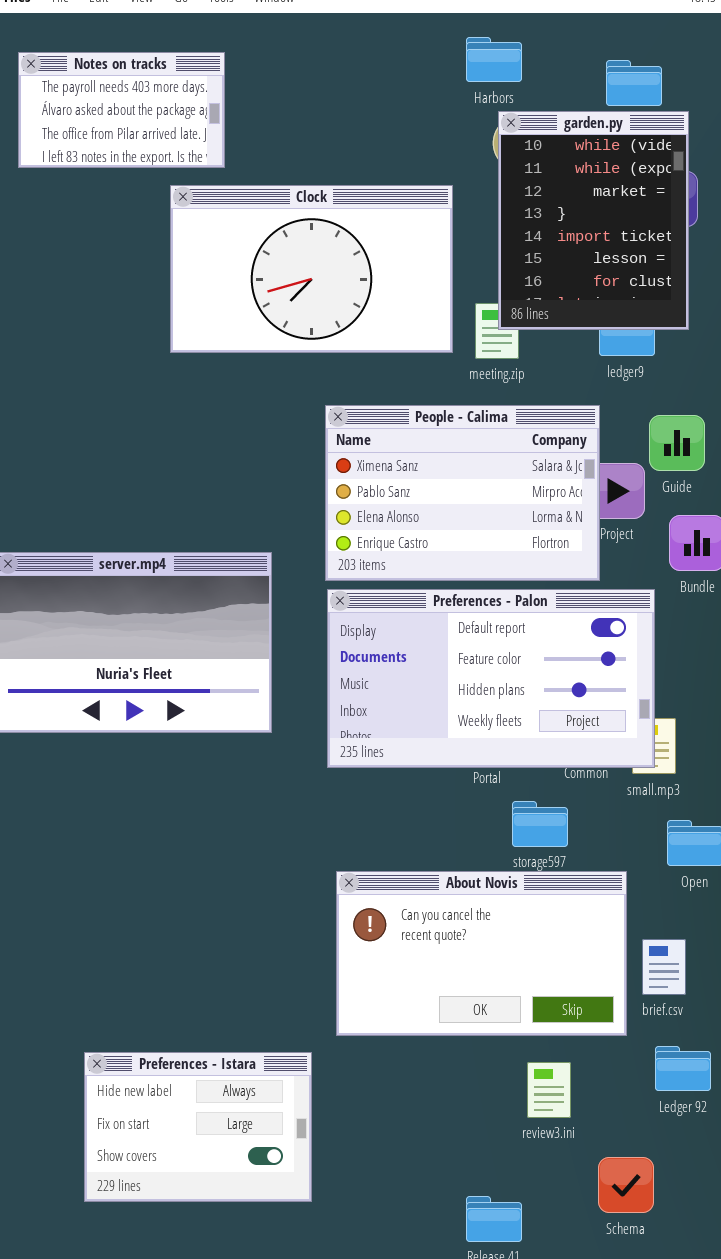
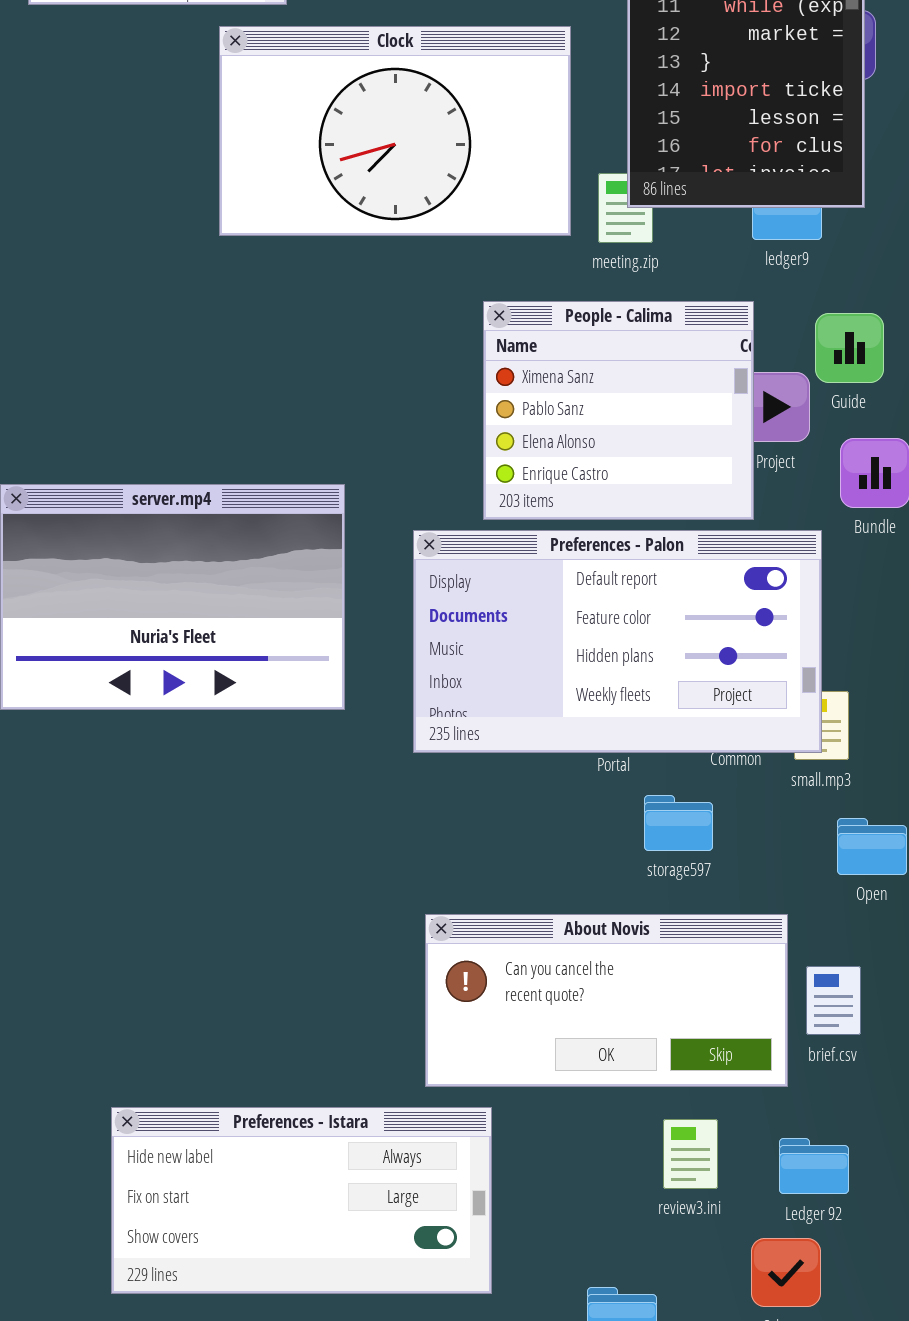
People - Calima: [325,405,600,581] -> [483,301,754,520], resized
About Novis: [336,871,627,1036] -> [425,914,788,1087], resized
Ledger 92: [655,1046,711,1091] -> [779,1138,849,1194], moved
Preferences - Istara: [84,1052,312,1202] -> [111,1107,492,1294], resized

